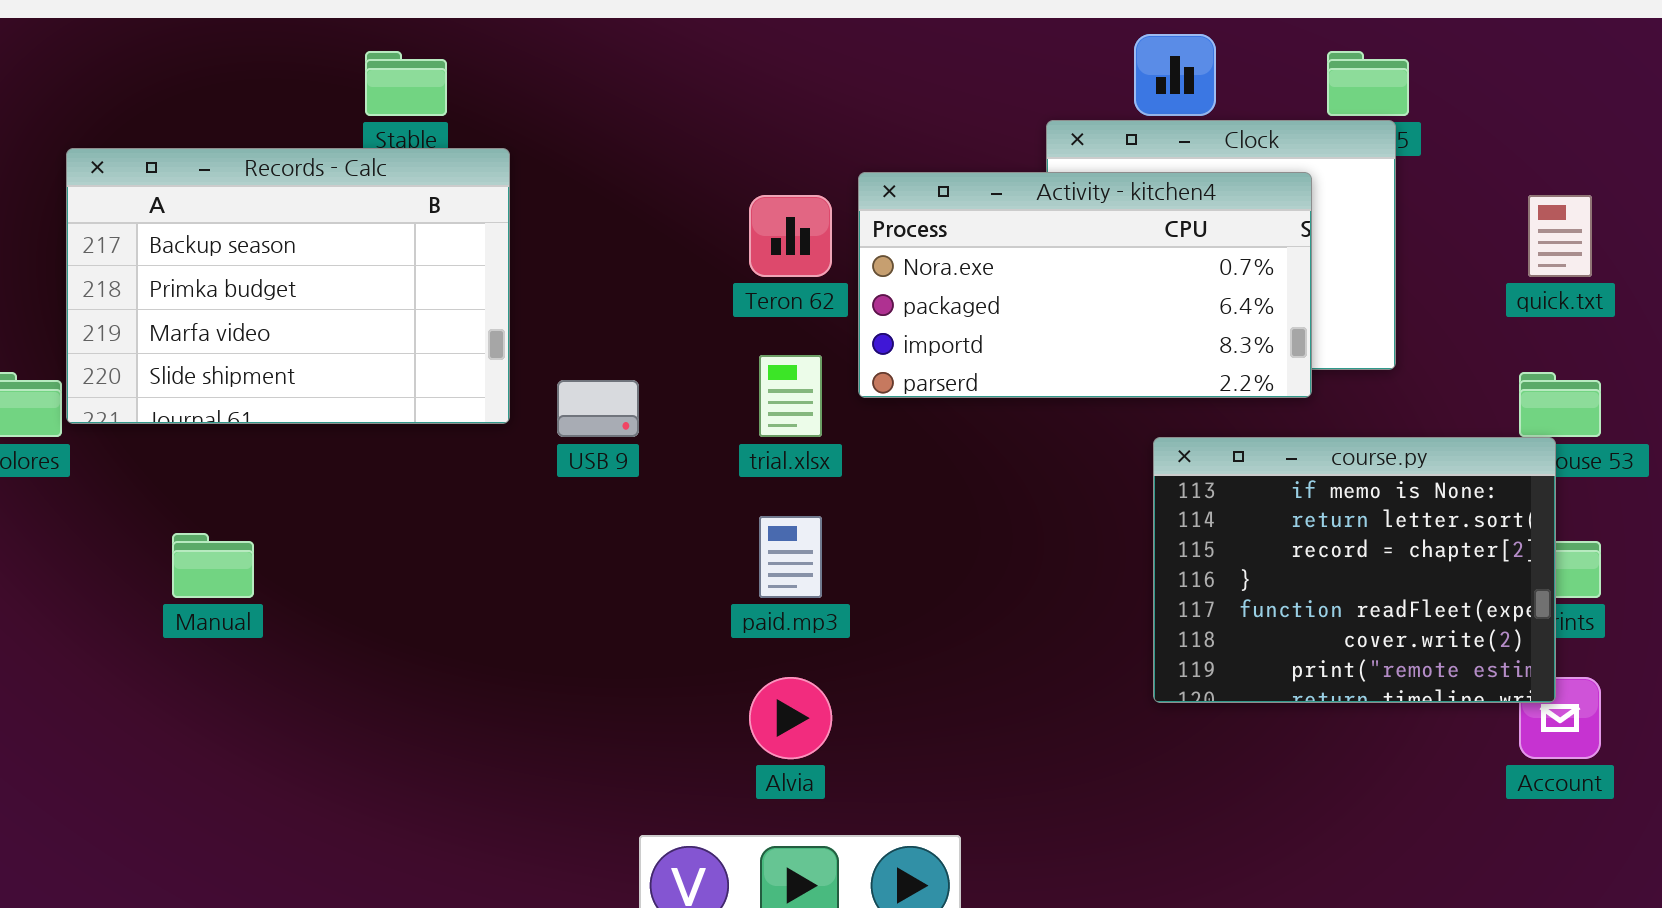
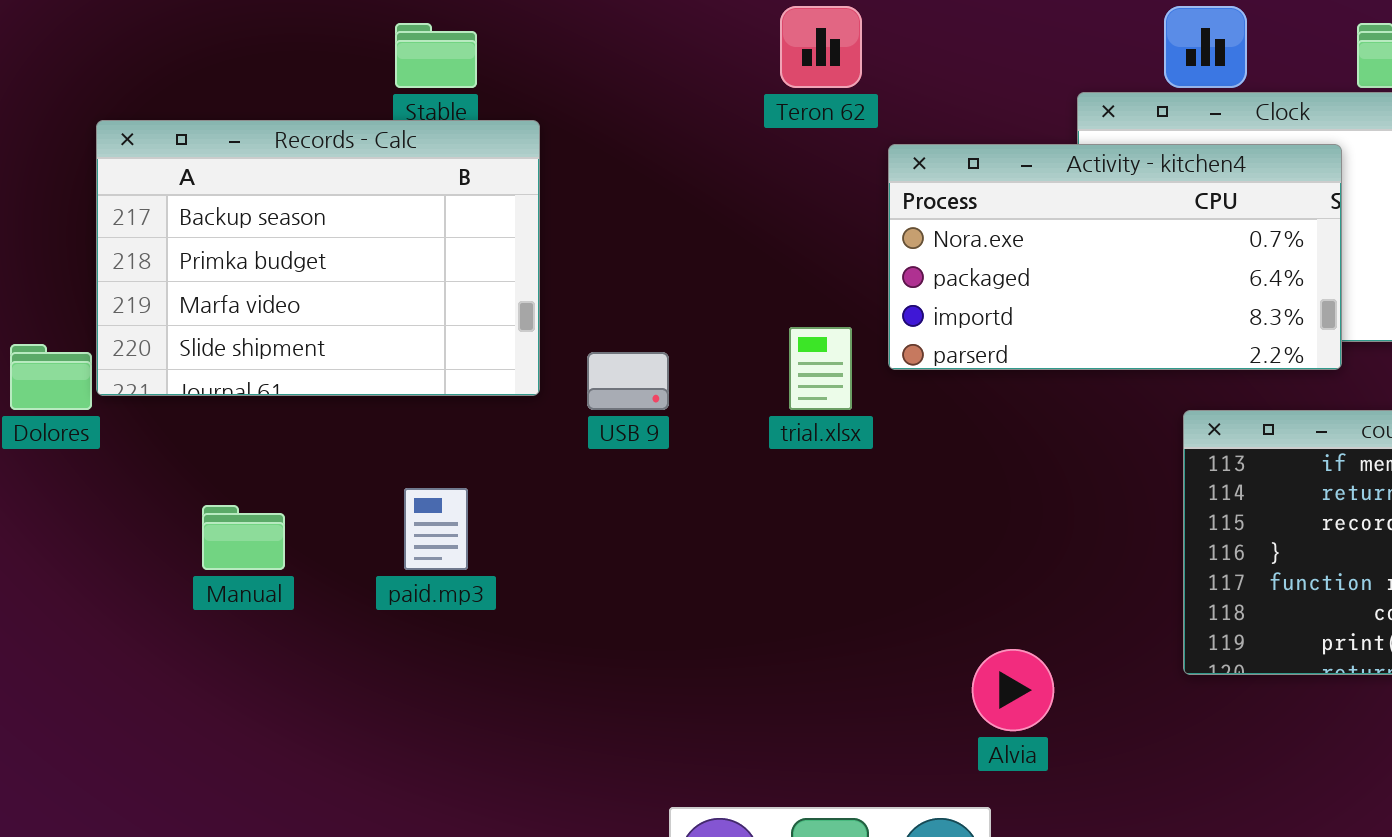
Teron 62: [749,195,832,277] -> [780,6,862,88], moved
paid.mp3: [759,516,822,598] -> [404,488,468,570], moved
Alvia: [749,677,832,759] -> [972,649,1054,731], moved

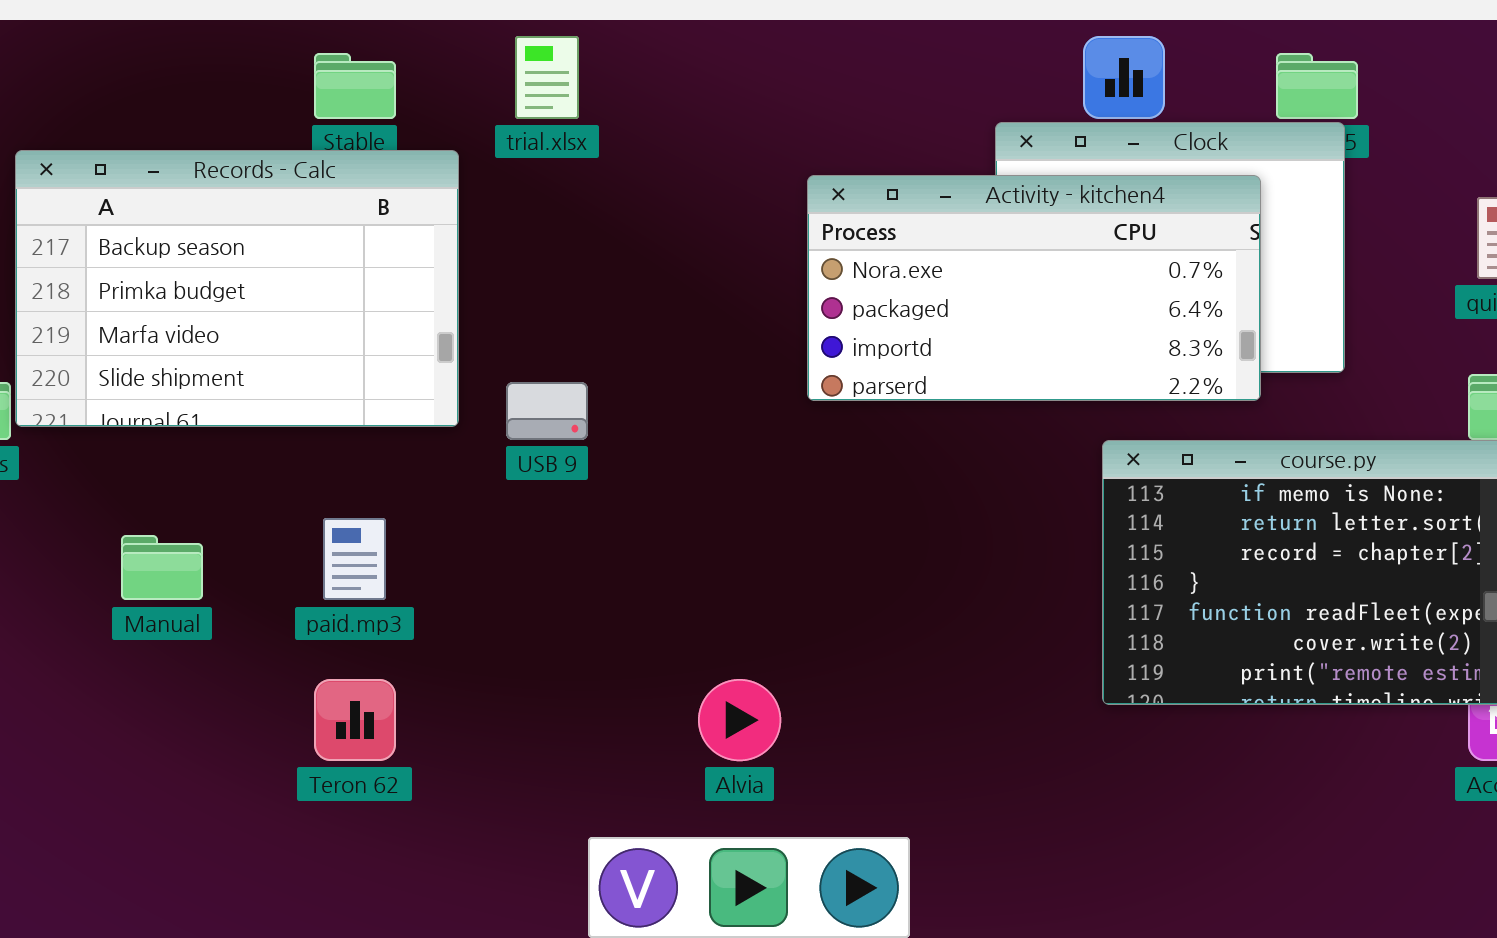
Teron 62: [780,6,862,88] -> [314,679,396,761], moved
trial.xlsx: [789,327,852,410] -> [515,36,579,119], moved
Alvia: [972,649,1054,731] -> [698,679,781,761], moved

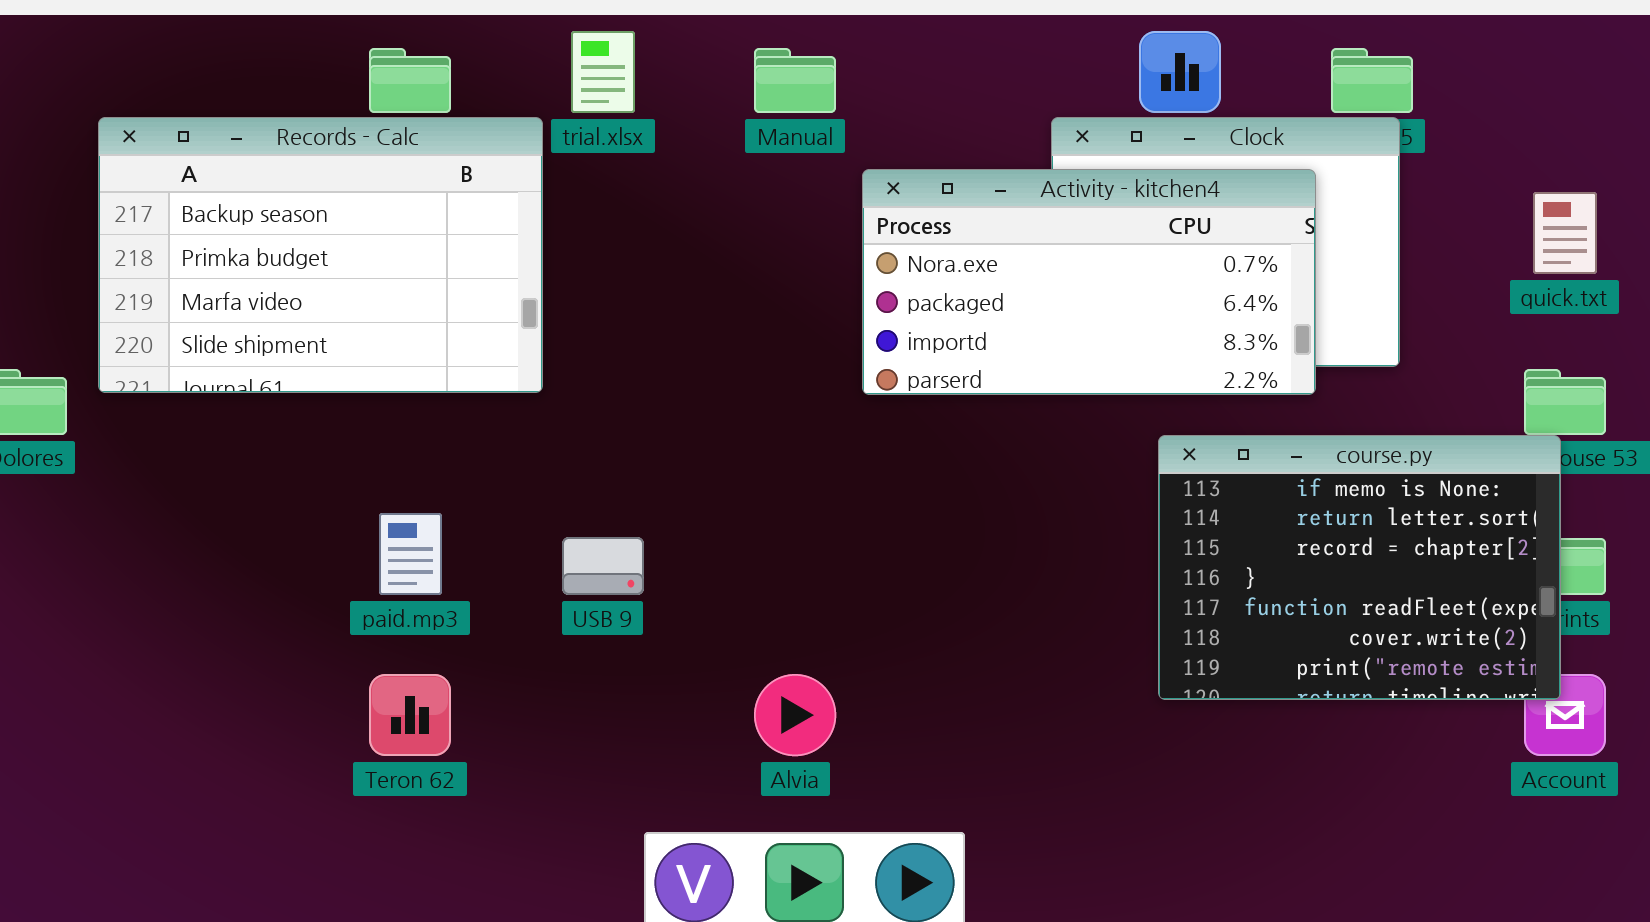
Records - Calc: [15,150,459,427] -> [98,117,543,393], moved
USB 9: [506,382,588,440] -> [562,537,644,595], moved
Manual: [121,535,203,600] -> [754,48,836,113], moved

